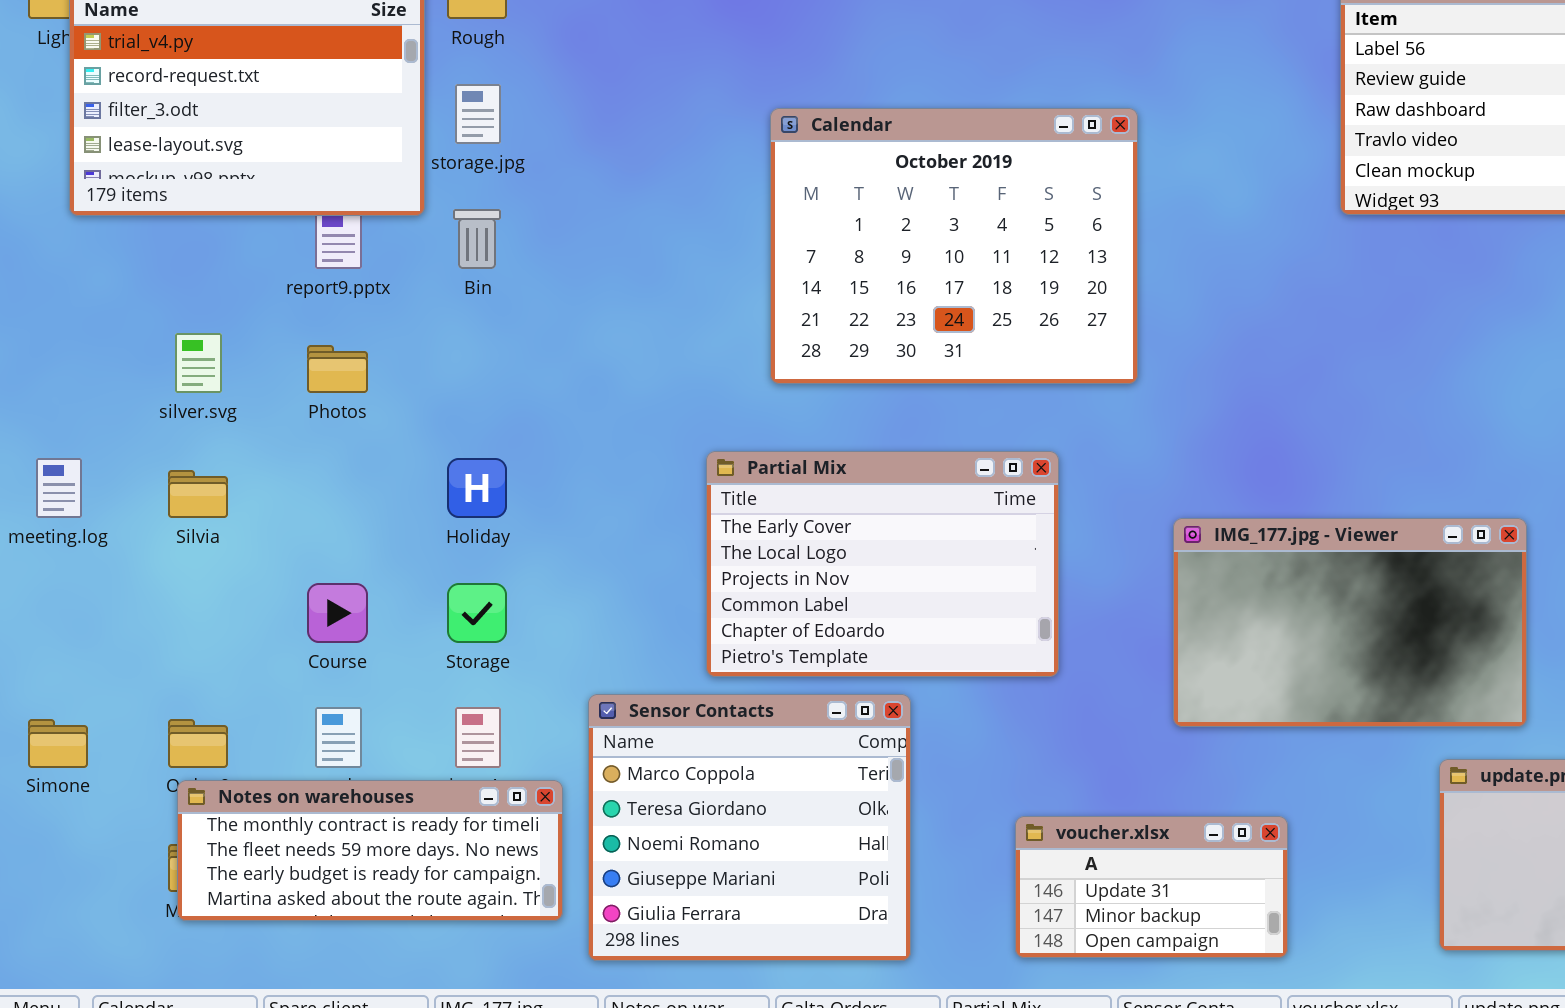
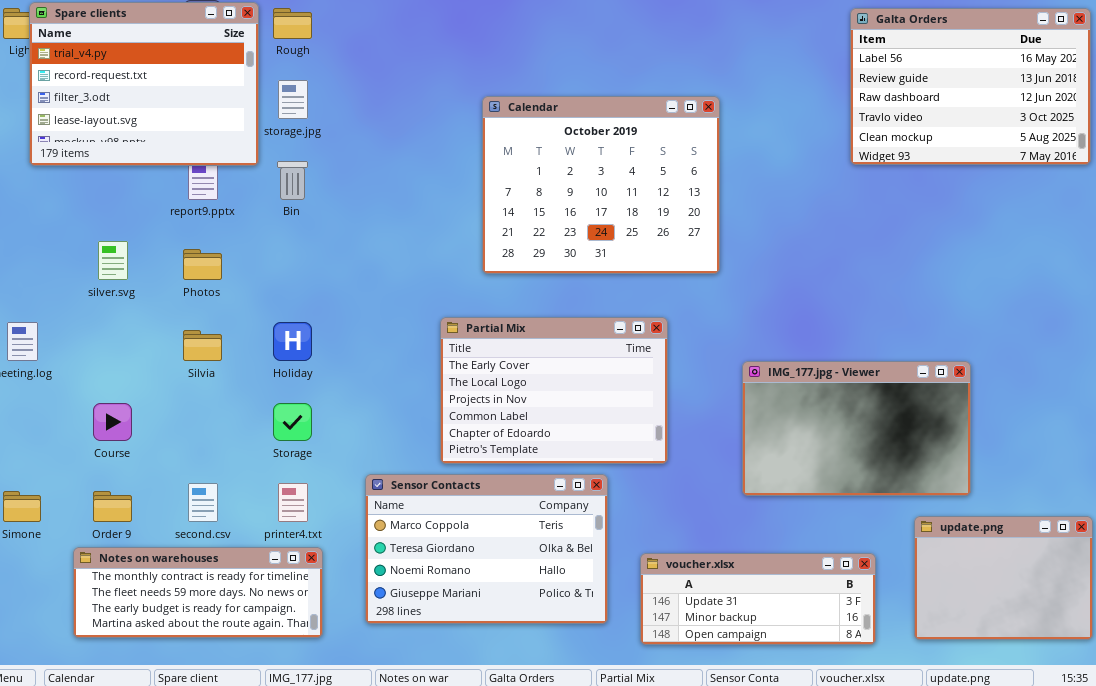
Silvia: [168,470,228,518] -> [183,330,222,361], moved
Course: [307,583,368,643] -> [93,403,132,441], moved
Sensor Contacts: [588,694,911,961] -> [365,474,608,624], resized
Notes on warehouses: [177,780,563,921] -> [73,547,323,638], moved
voucher.xlsx: [1015,816,1288,958] -> [640,553,876,645], resized

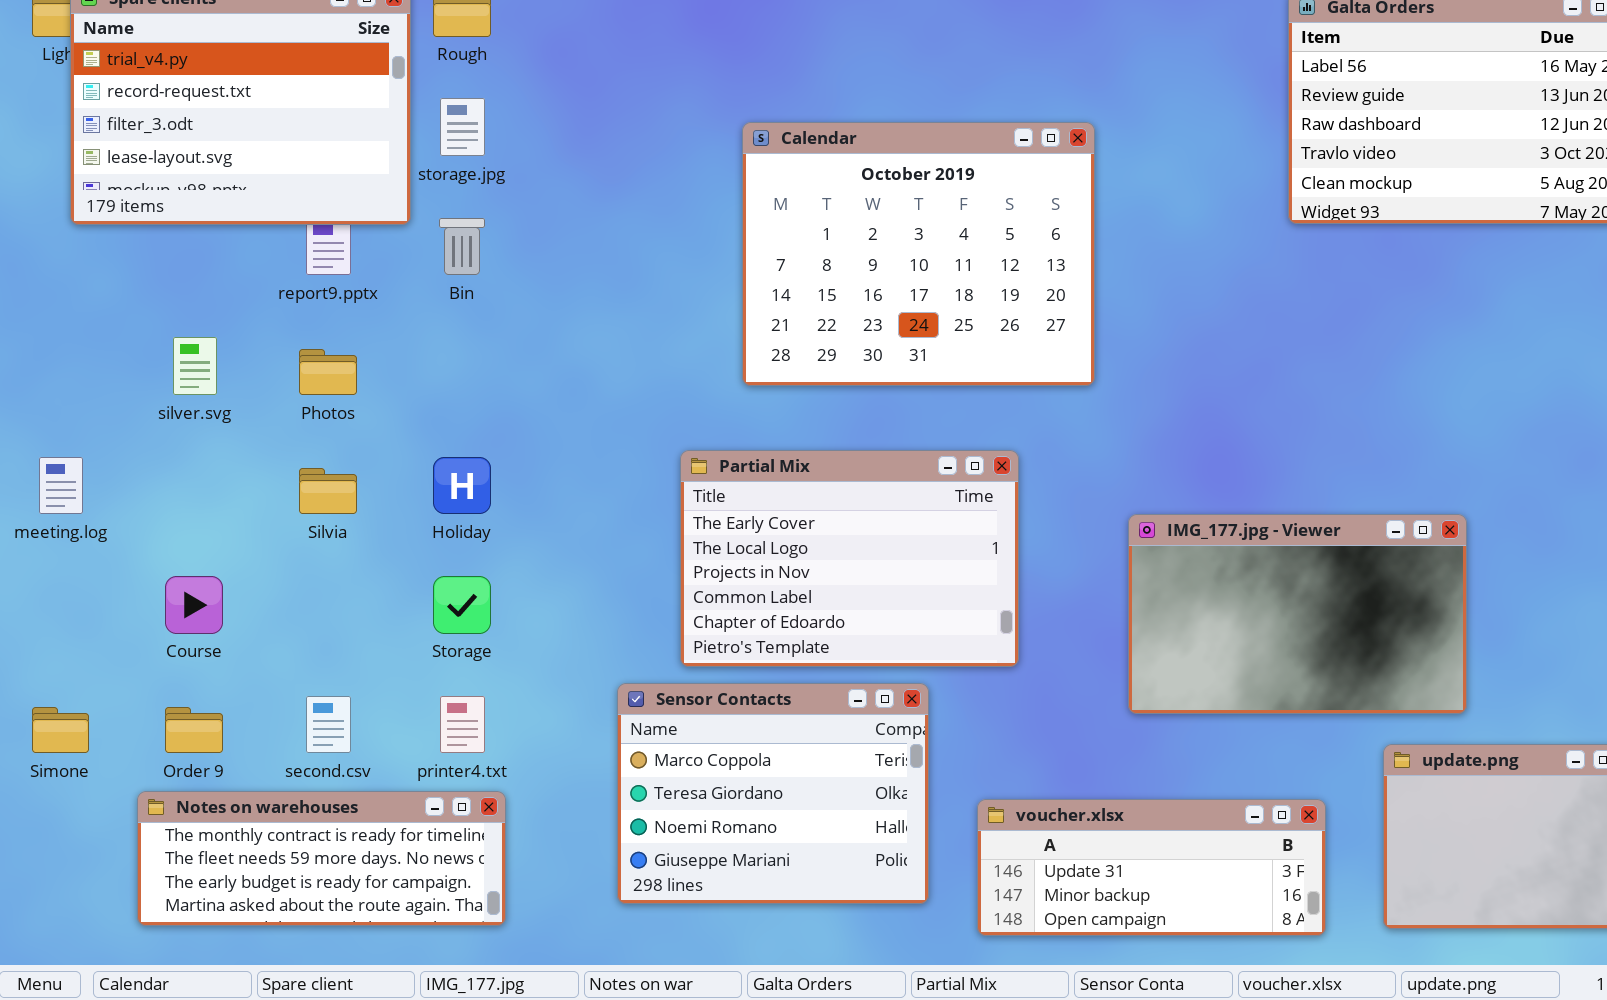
Sensor Contacts: [365,474,608,624] -> [617,683,929,904], resized

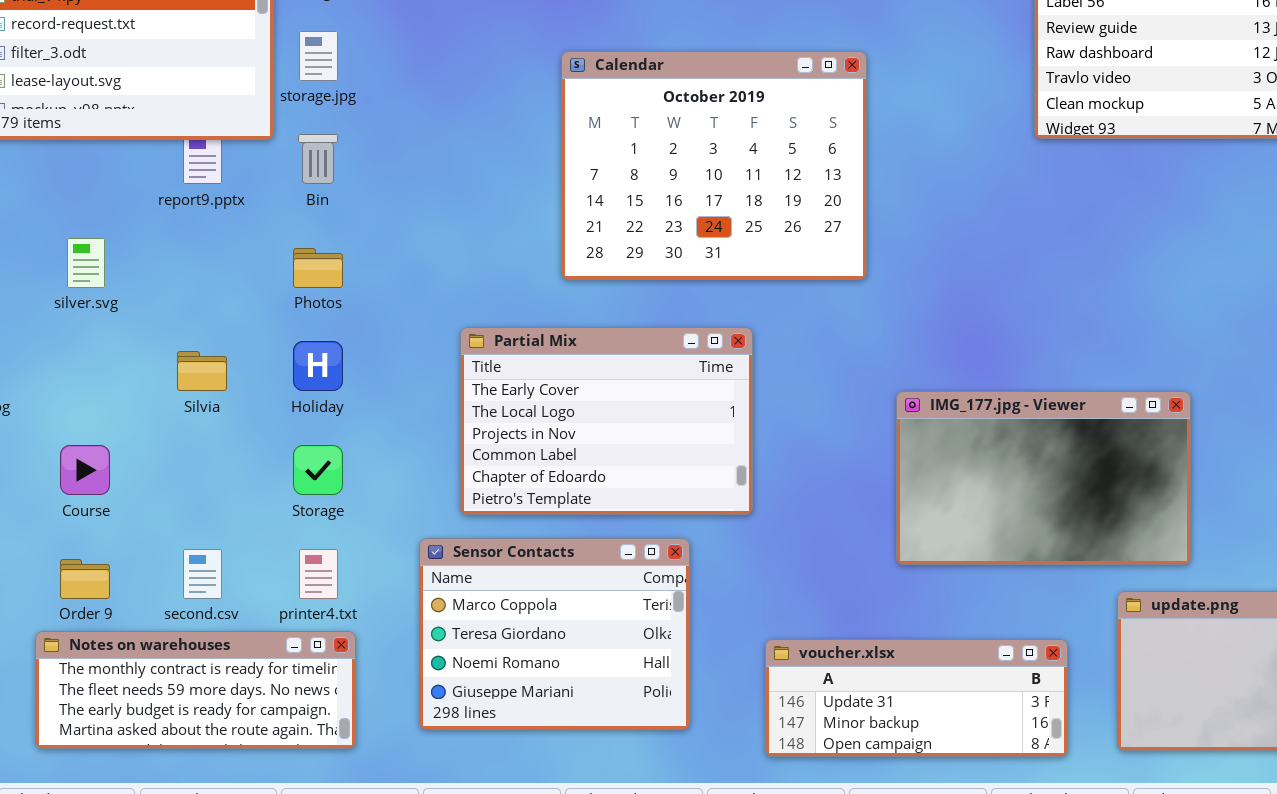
Photos: [299,349,357,395] -> [293,248,343,288], moved
Partial Mix: [680,450,1019,667] -> [460,327,753,515], moved
Sensor Contacts: [617,683,929,904] -> [419,538,690,730], moved

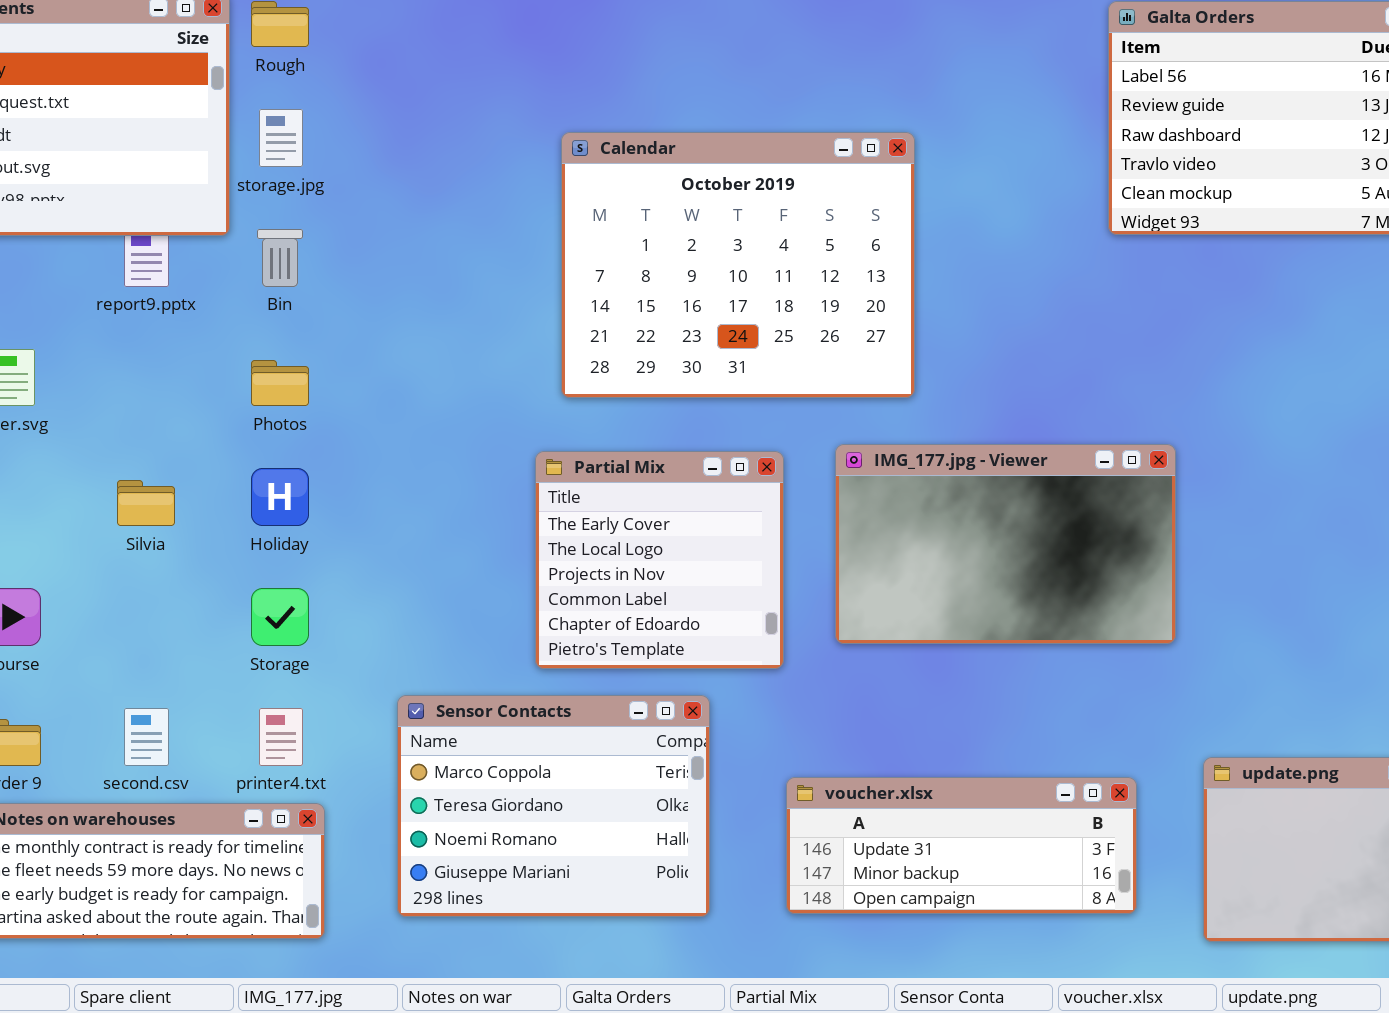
Partial Mix: [460,327,753,515] -> [535,451,784,669], resized
IMG_177.jpg - Viewer: [896,391,1191,565] -> [835,444,1176,644], moved
voucher.xlsx: [765,639,1068,757] -> [786,777,1137,914], moved

